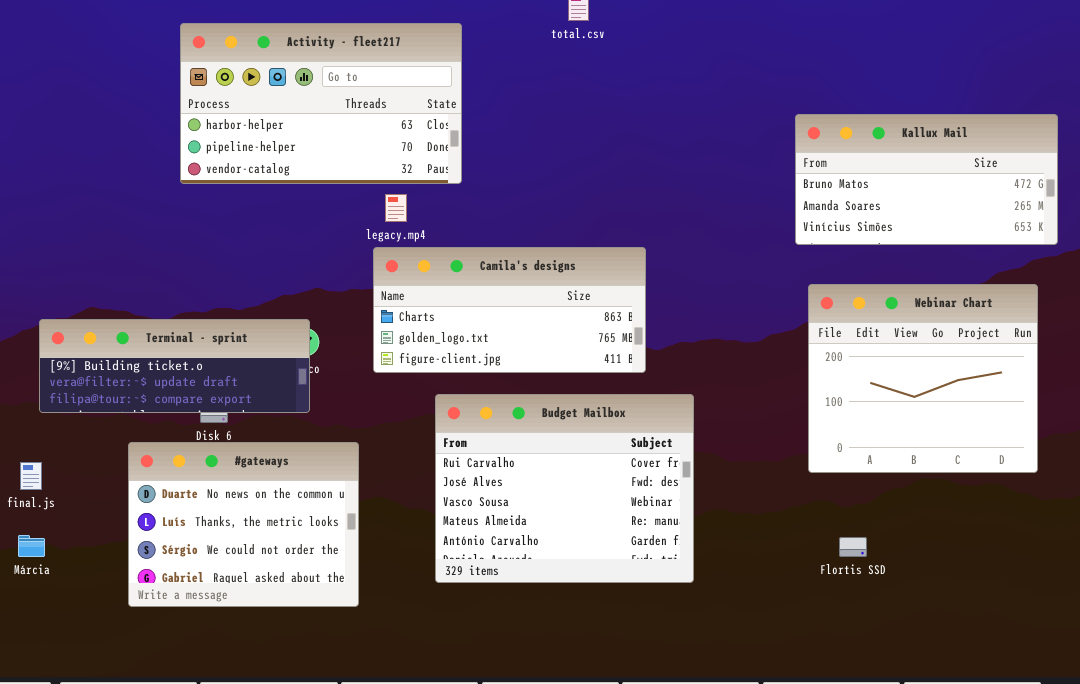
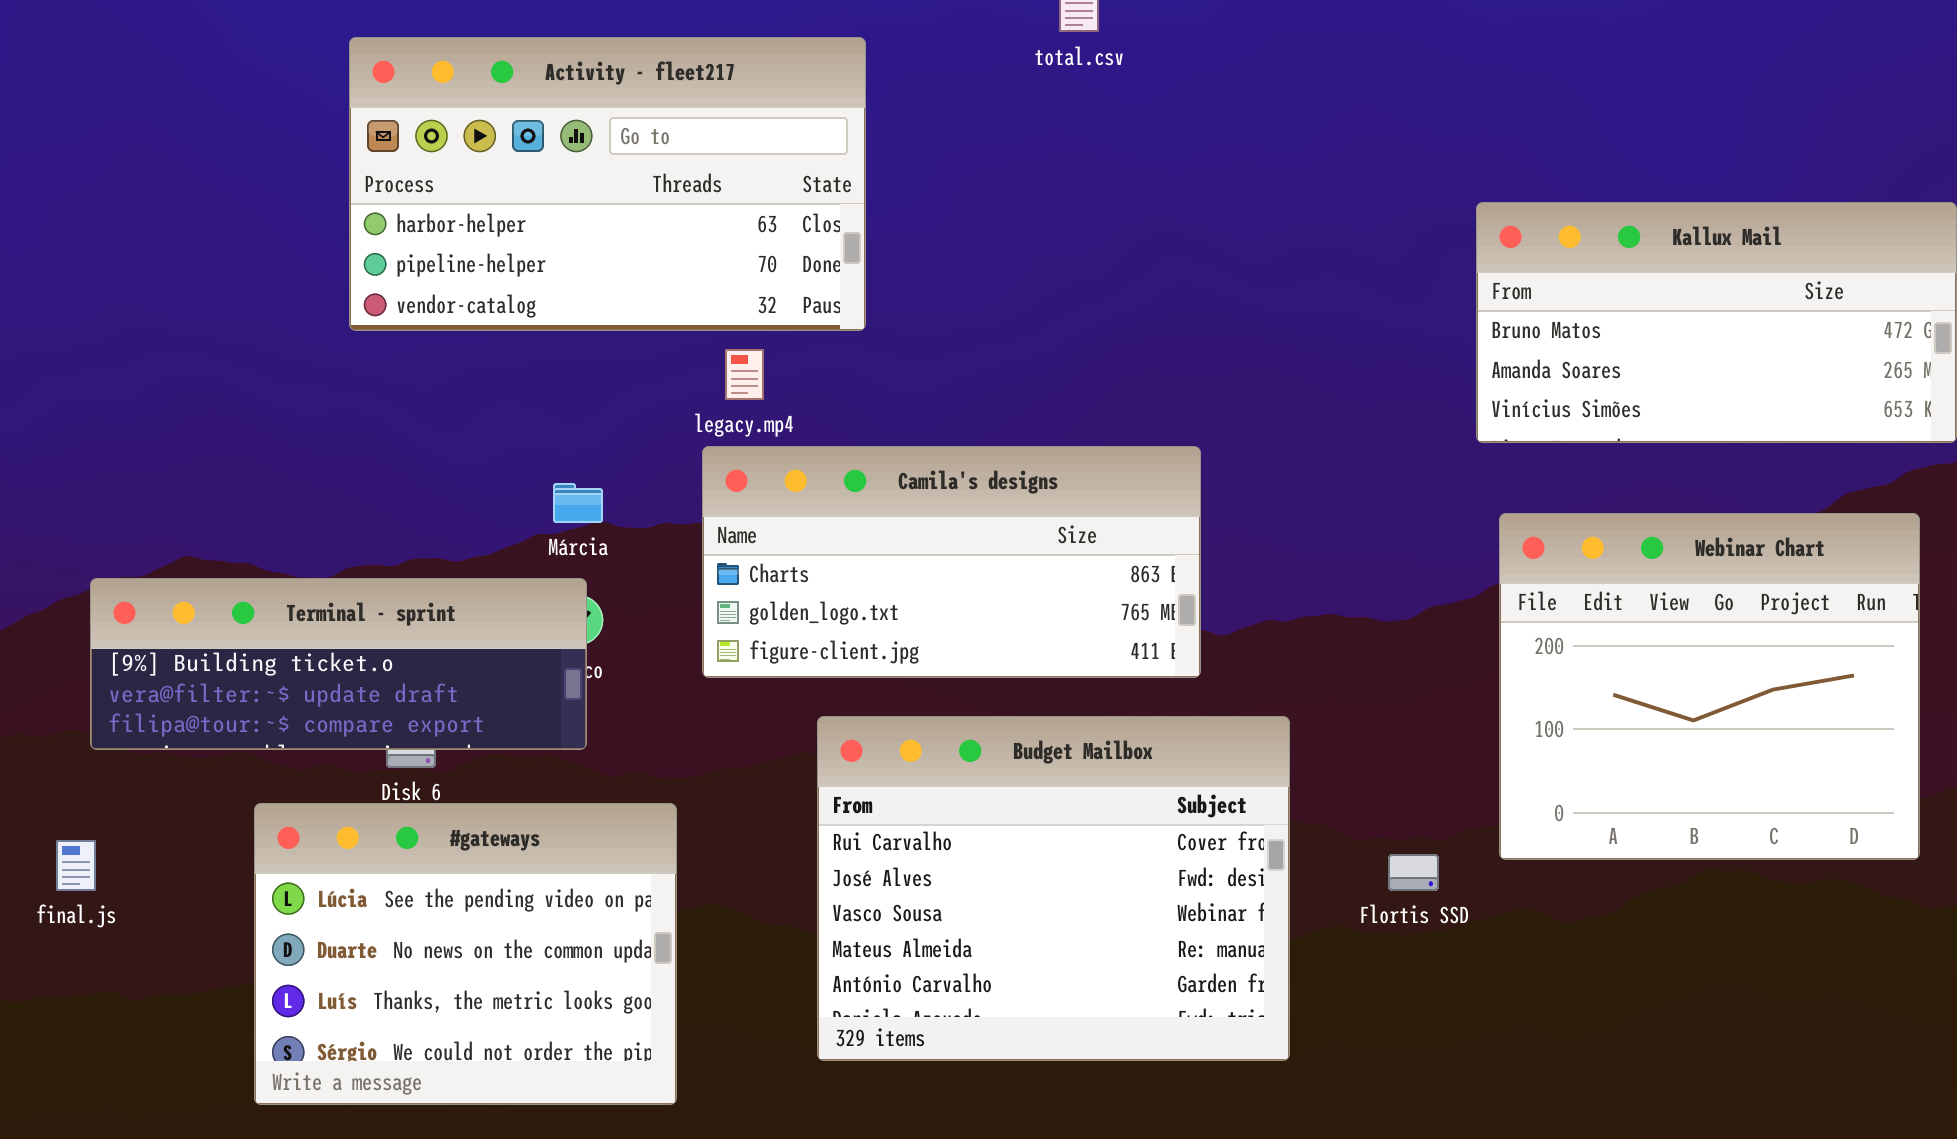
#gateways: [128,442,359,607] -> [254,803,677,1105], scrolled up 1 row
Márcia: [18,535,45,557] -> [553,483,603,523], moved
Flortis SSD: [839,537,867,557] -> [1388,854,1439,891], moved

